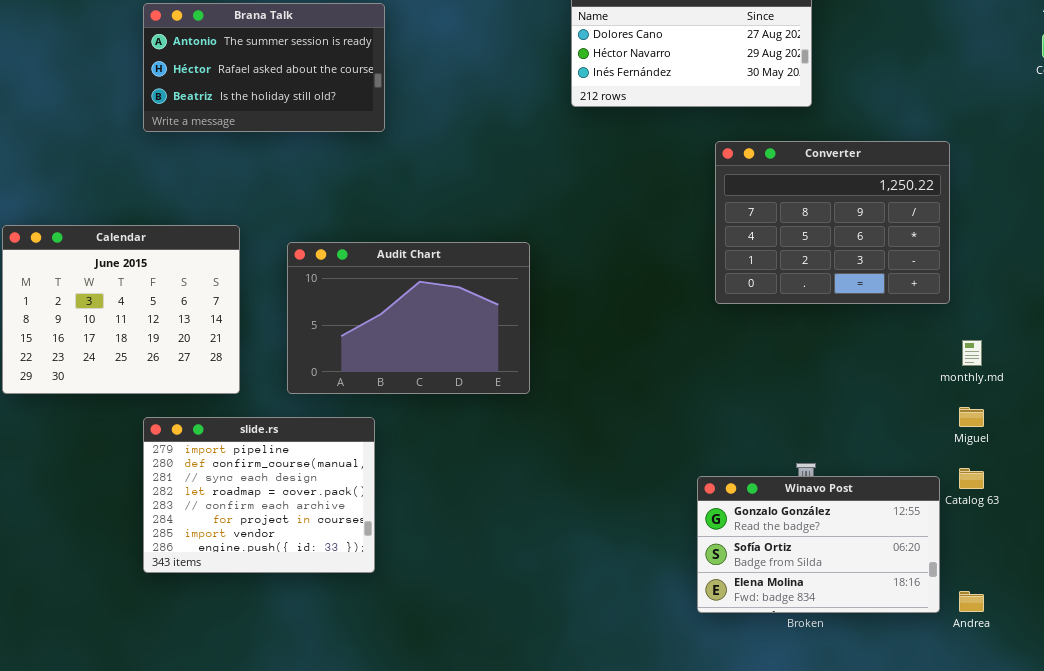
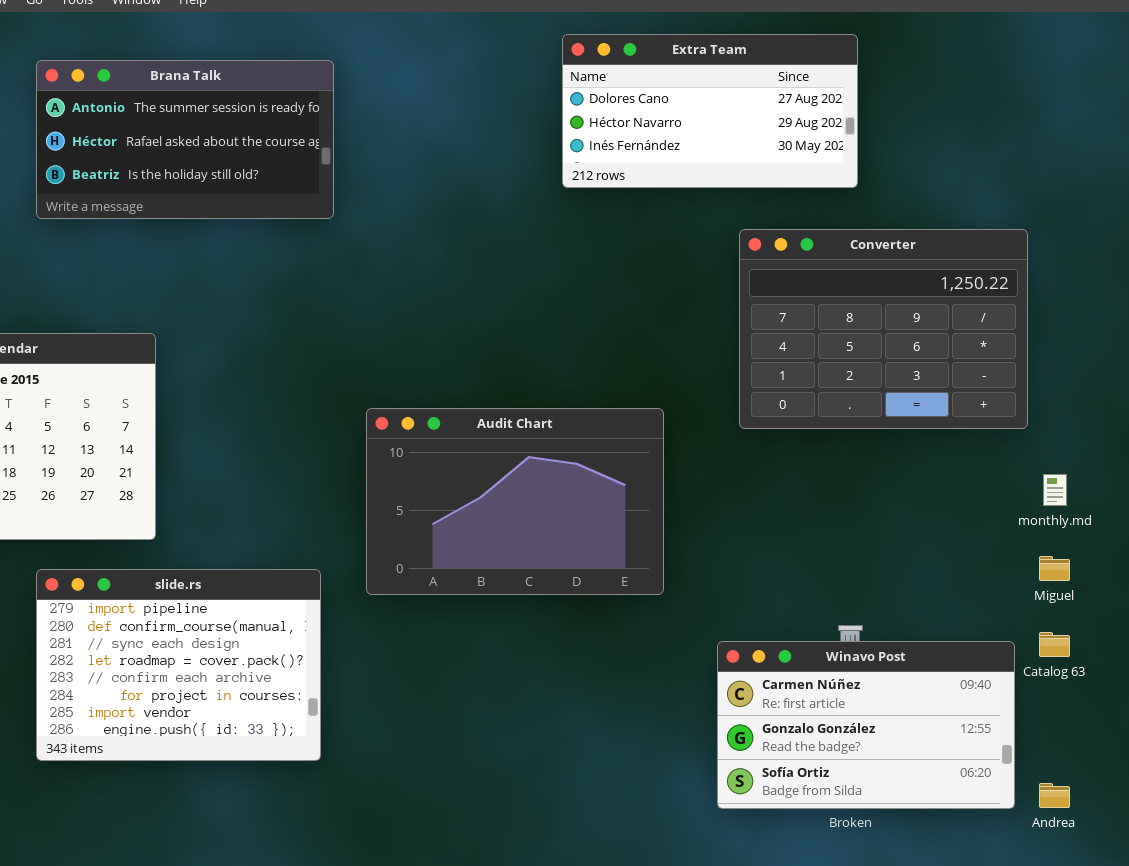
Audit Chart: [287,242,530,394] -> [366,408,664,595], moved
Winavo Post: [697,476,940,613] -> [717,641,1015,809], scrolled up 1 row

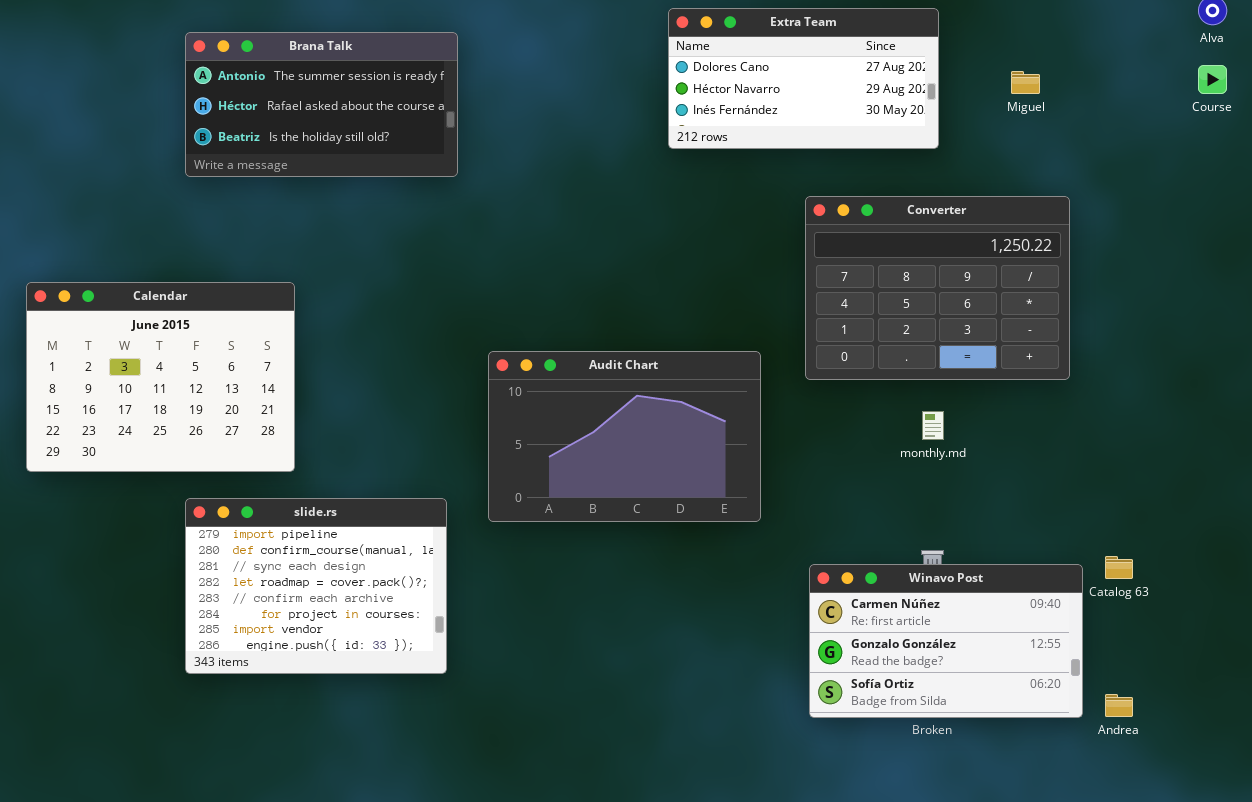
Converter: [739,229,1028,429] -> [805,196,1070,380], moved
monthly.md: [1043,474,1067,506] -> [922,411,944,440], moved
Miguel: [1039,556,1070,581] -> [1011,71,1040,94], moved

